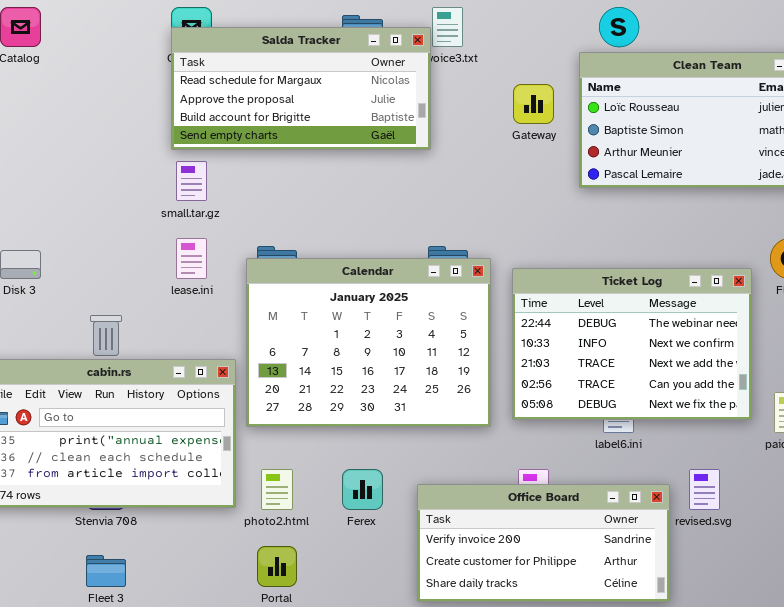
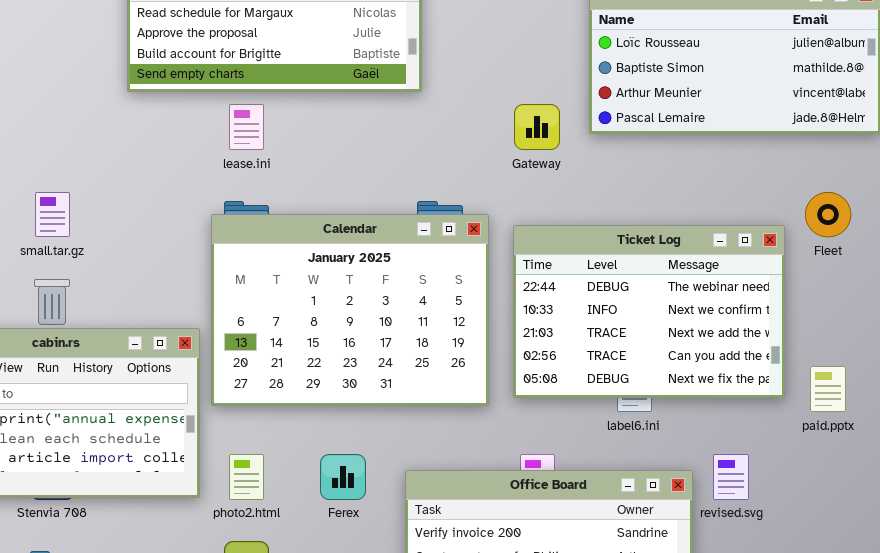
Gateway: [513,84,554,124] -> [514,104,560,150], moved
small.tar.gz: [176,161,207,201] -> [35,192,70,237], moved
lease.ini: [176,238,207,279] -> [229,104,264,150], moved

